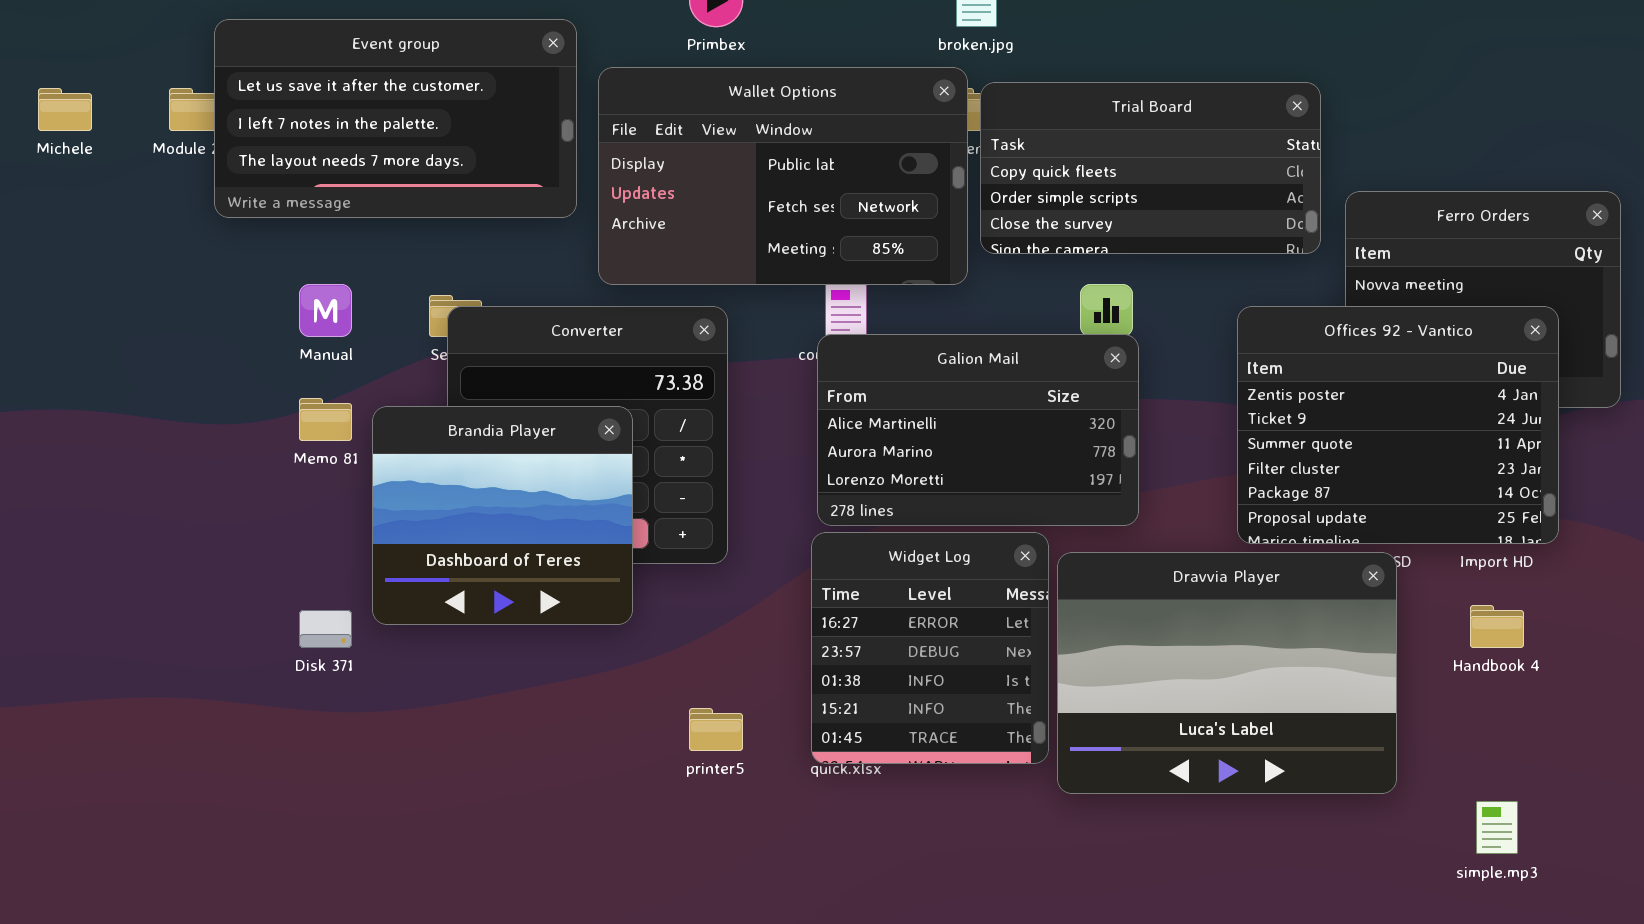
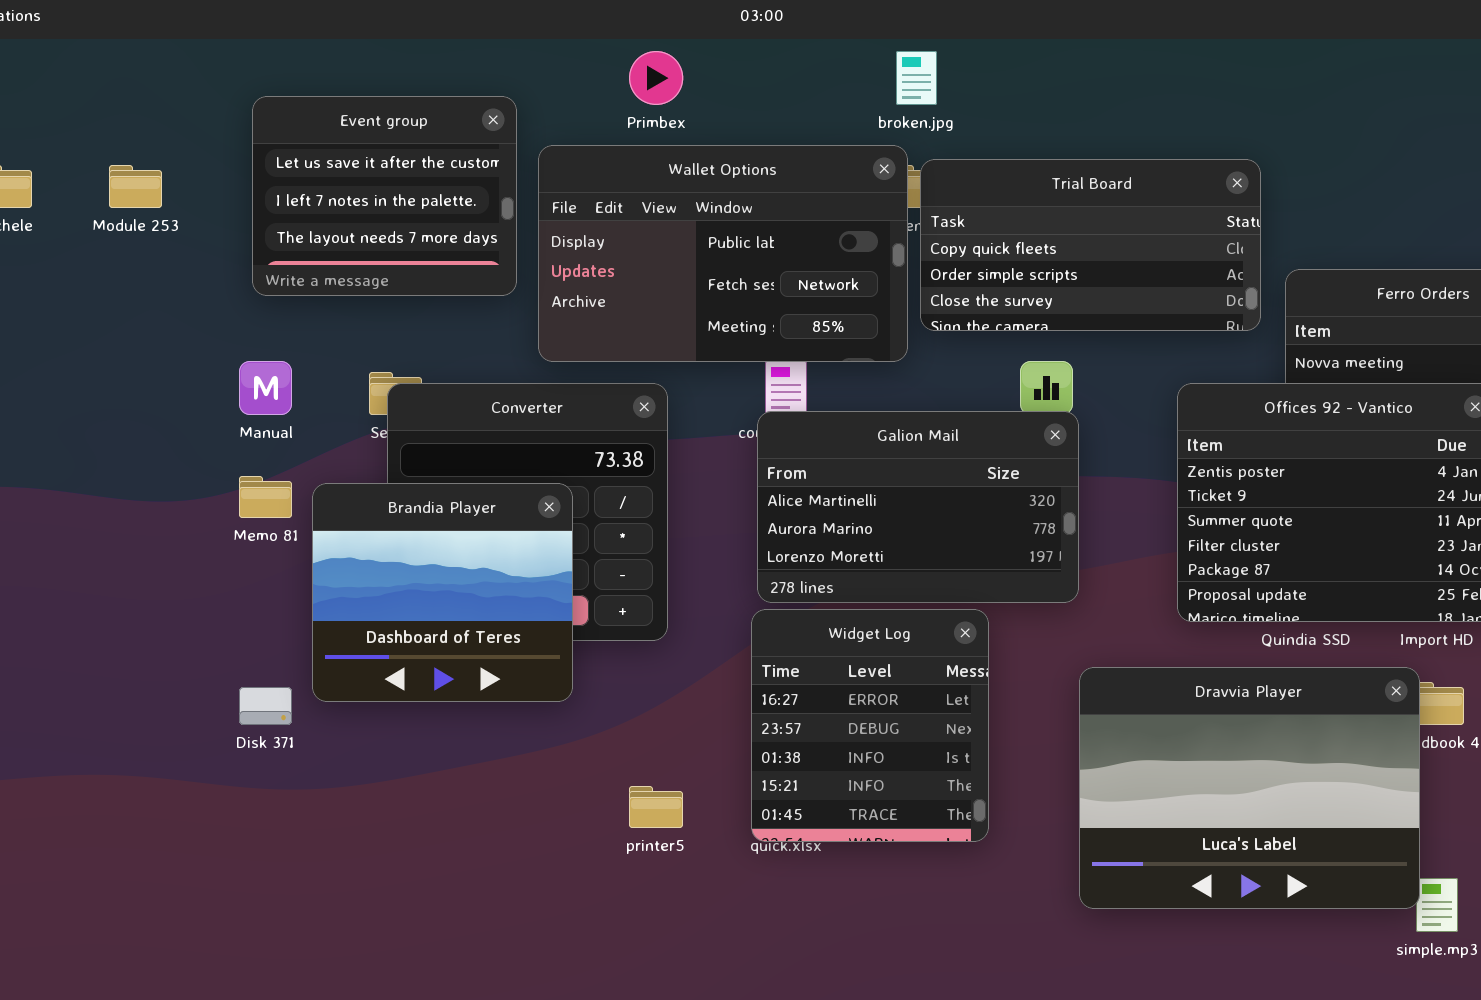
Event group: [214,19,577,218] -> [252,96,517,296], resized
Dravvia Player: [1057,552,1397,794] -> [1079,667,1420,909], moved

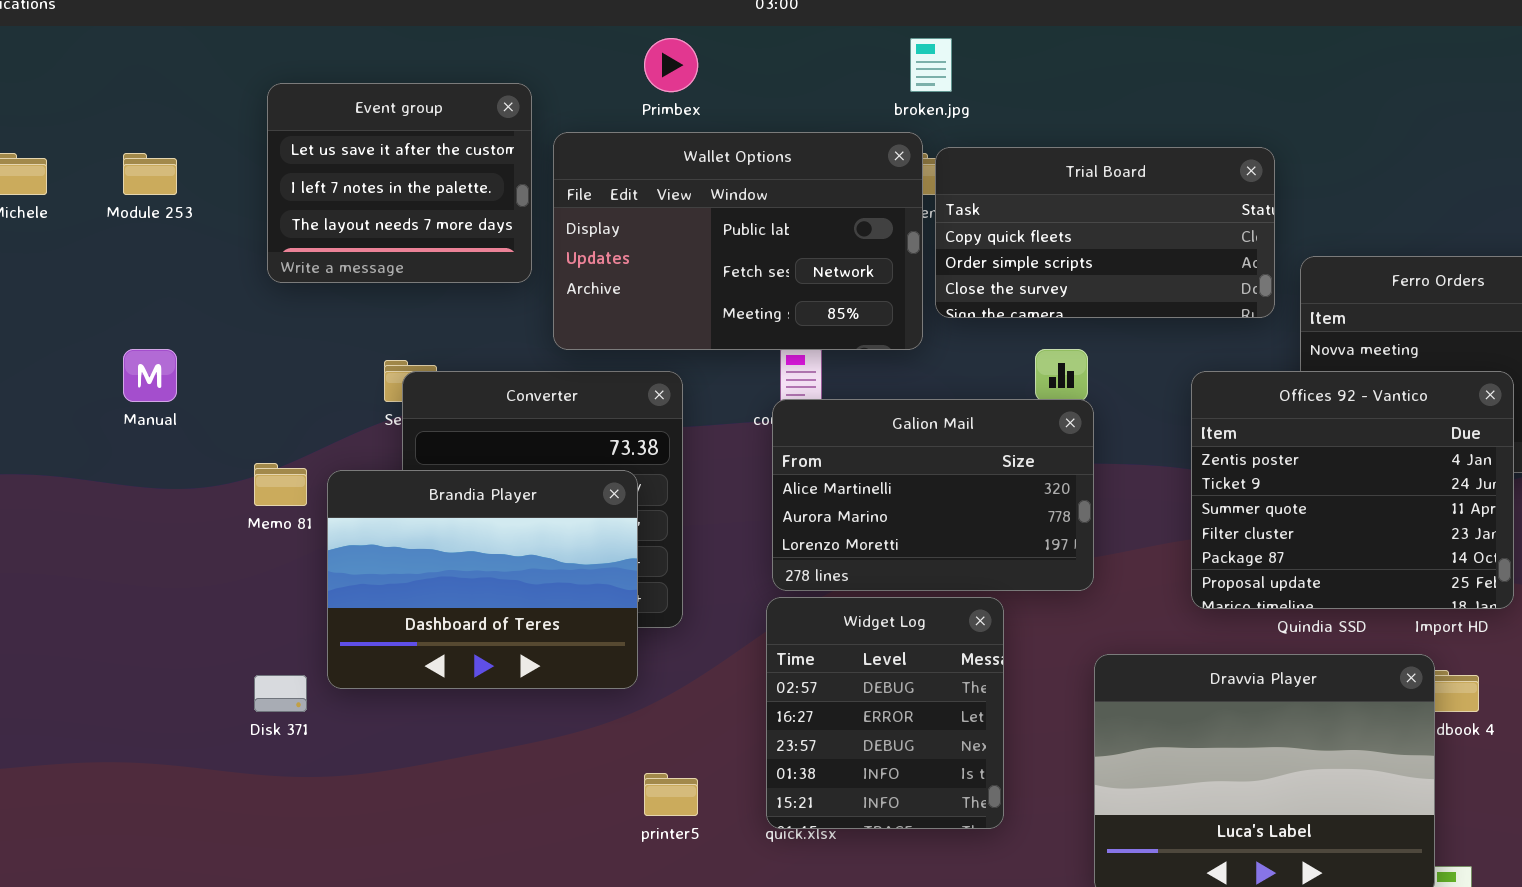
Manual: [239,361,292,415] -> [123,349,177,402], moved
Brandia Player: [312,483,573,702] -> [327,470,638,689], resized
Widget Log: [751,609,989,842] -> [766,597,1004,829], scrolled up 1 row

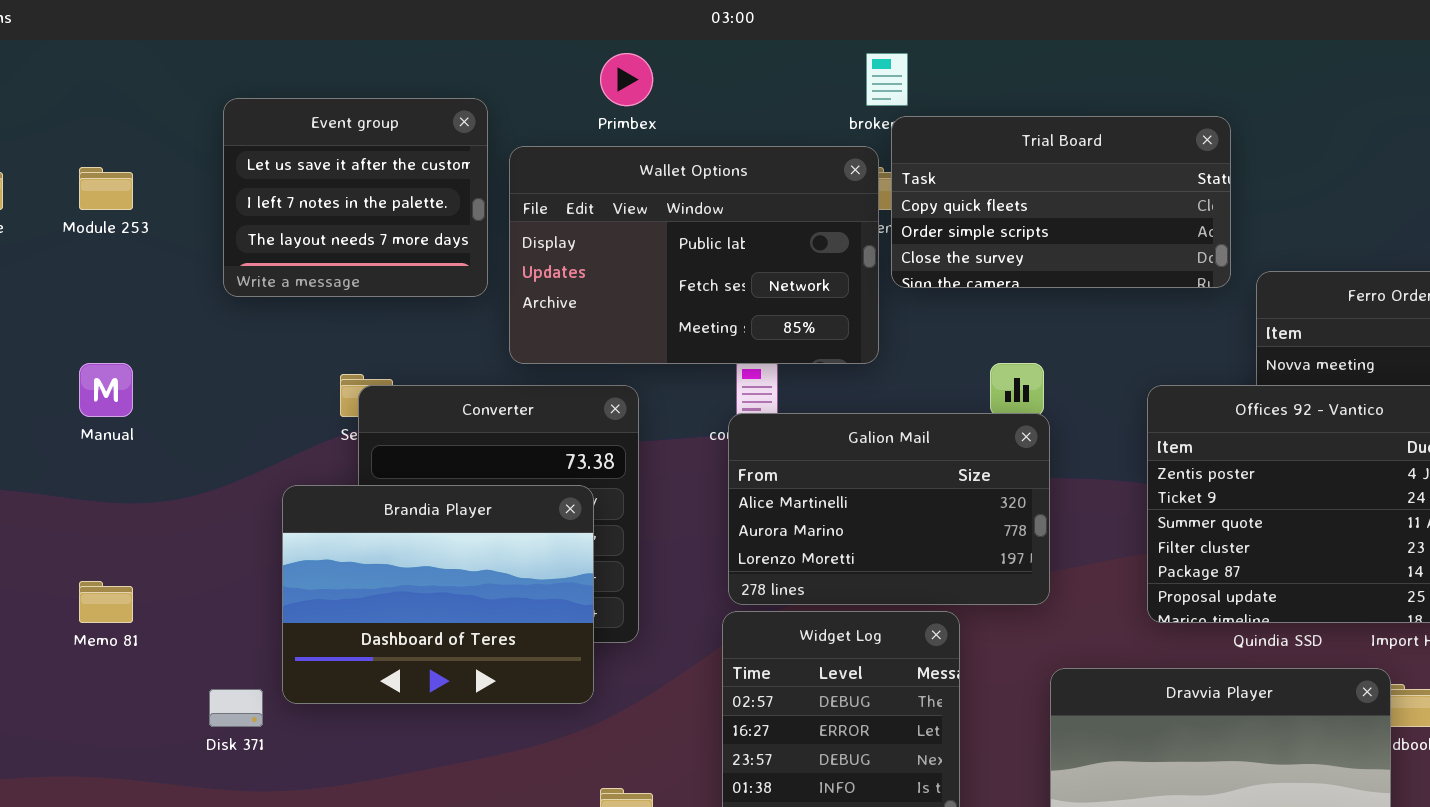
Trial Board: [935,147,1275,318] -> [891,116,1231,288], moved
Memo 81: [254,463,307,506] -> [79,581,133,623], moved

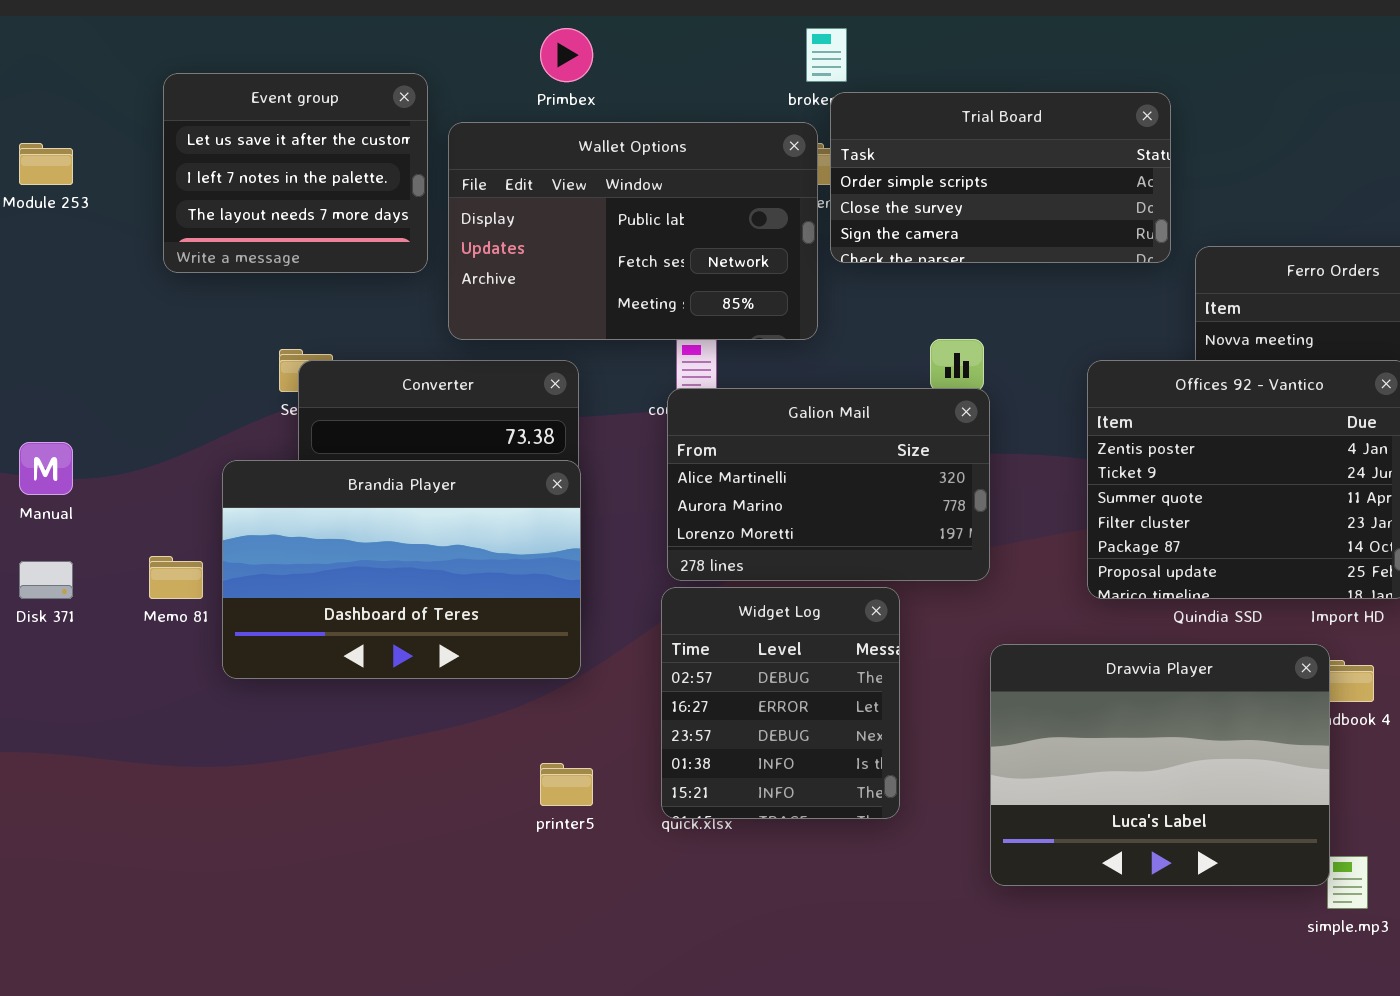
Trial Board: [891,116,1231,288] -> [830,92,1171,263], scrolled down 1 row
Manual: [79,363,133,417] -> [19,442,73,495], moved
Brandia Player: [282,485,594,704] -> [222,460,581,679], resized
Memo 81: [79,581,133,623] -> [149,556,203,599], moved
Disk 371: [209,689,263,727] -> [19,561,73,599], moved

